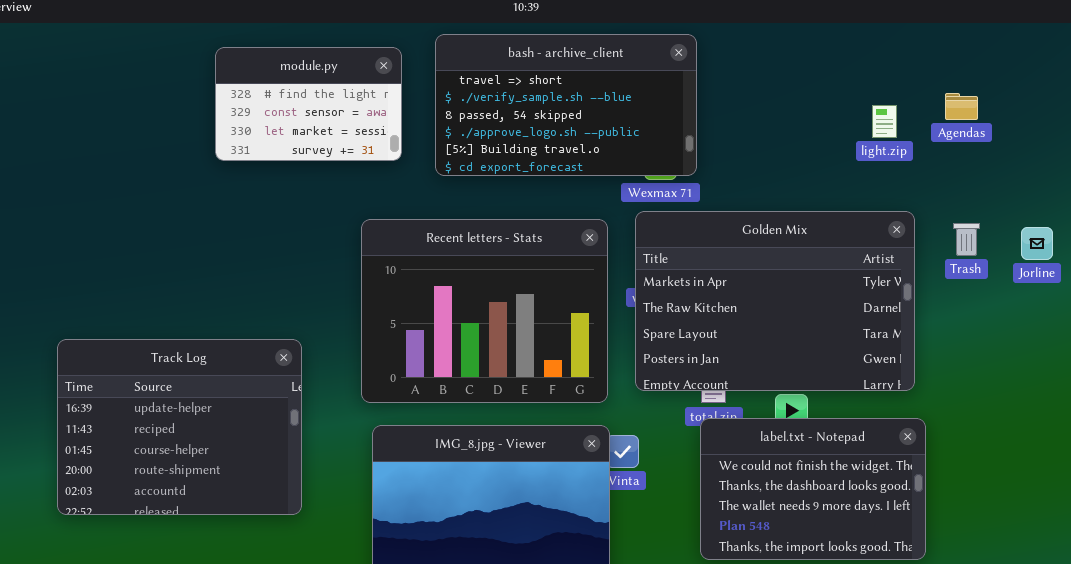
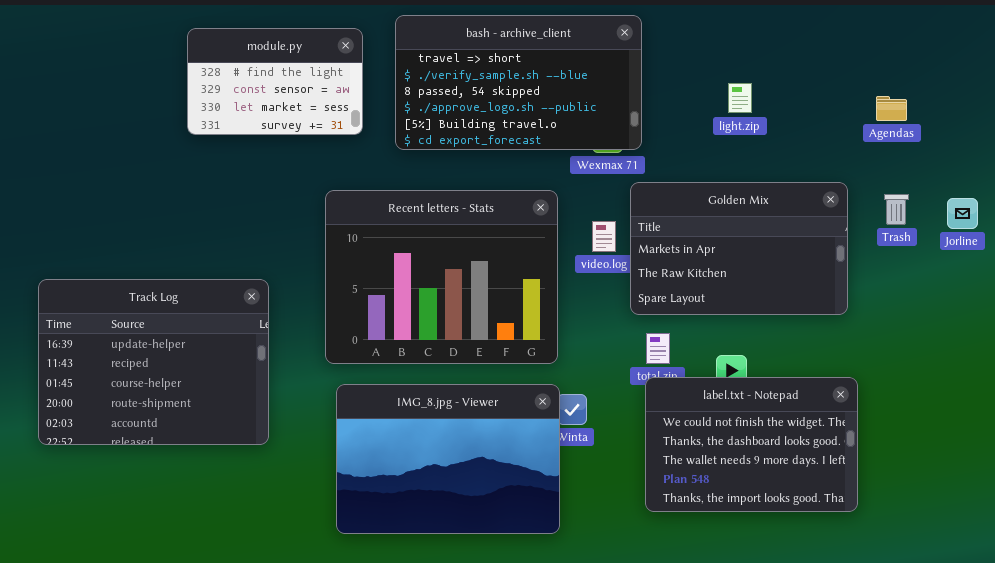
Agendas: [945,93,978,120] -> [876,96,907,121], moved
light.zip: [872,105,897,138] -> [728,83,752,113], moved
Golden Mix: [635,211,915,391] -> [630,182,848,315], resized
Track Log: [57,339,302,515] -> [38,279,269,445], moved

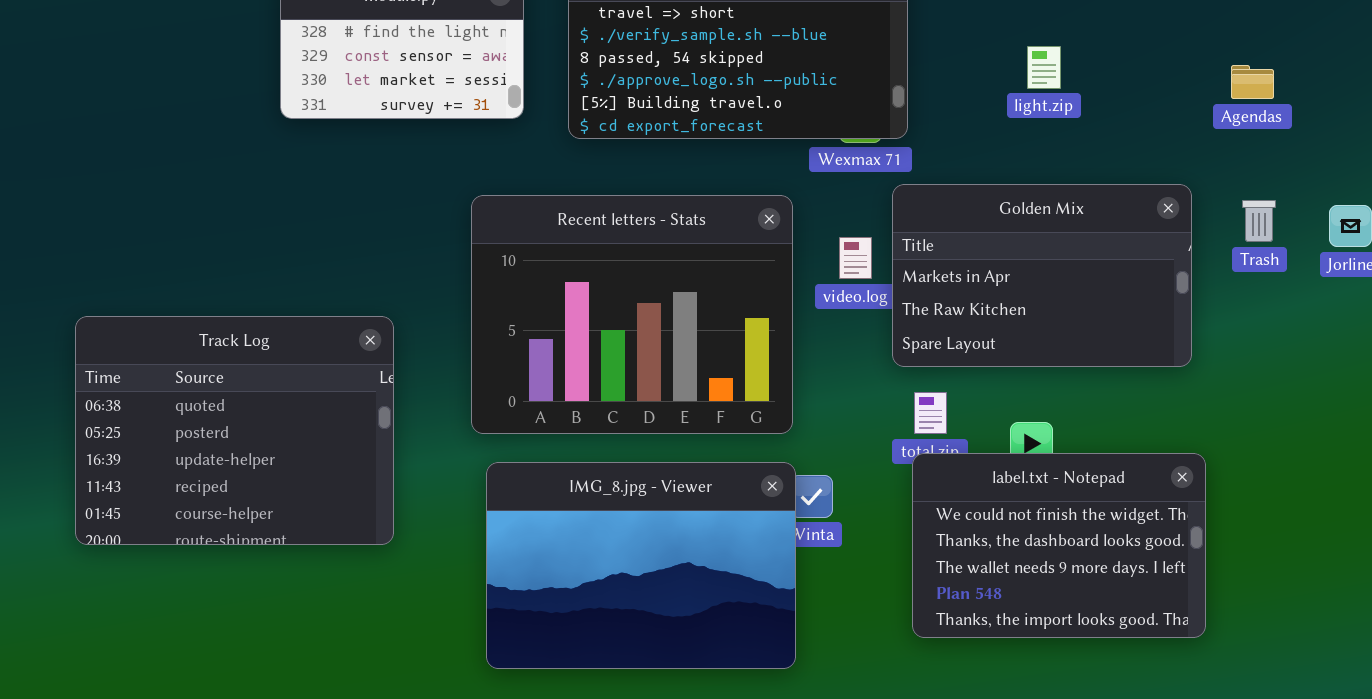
Track Log: [38,279,269,445] -> [75,316,394,545], scrolled up 2 rows

